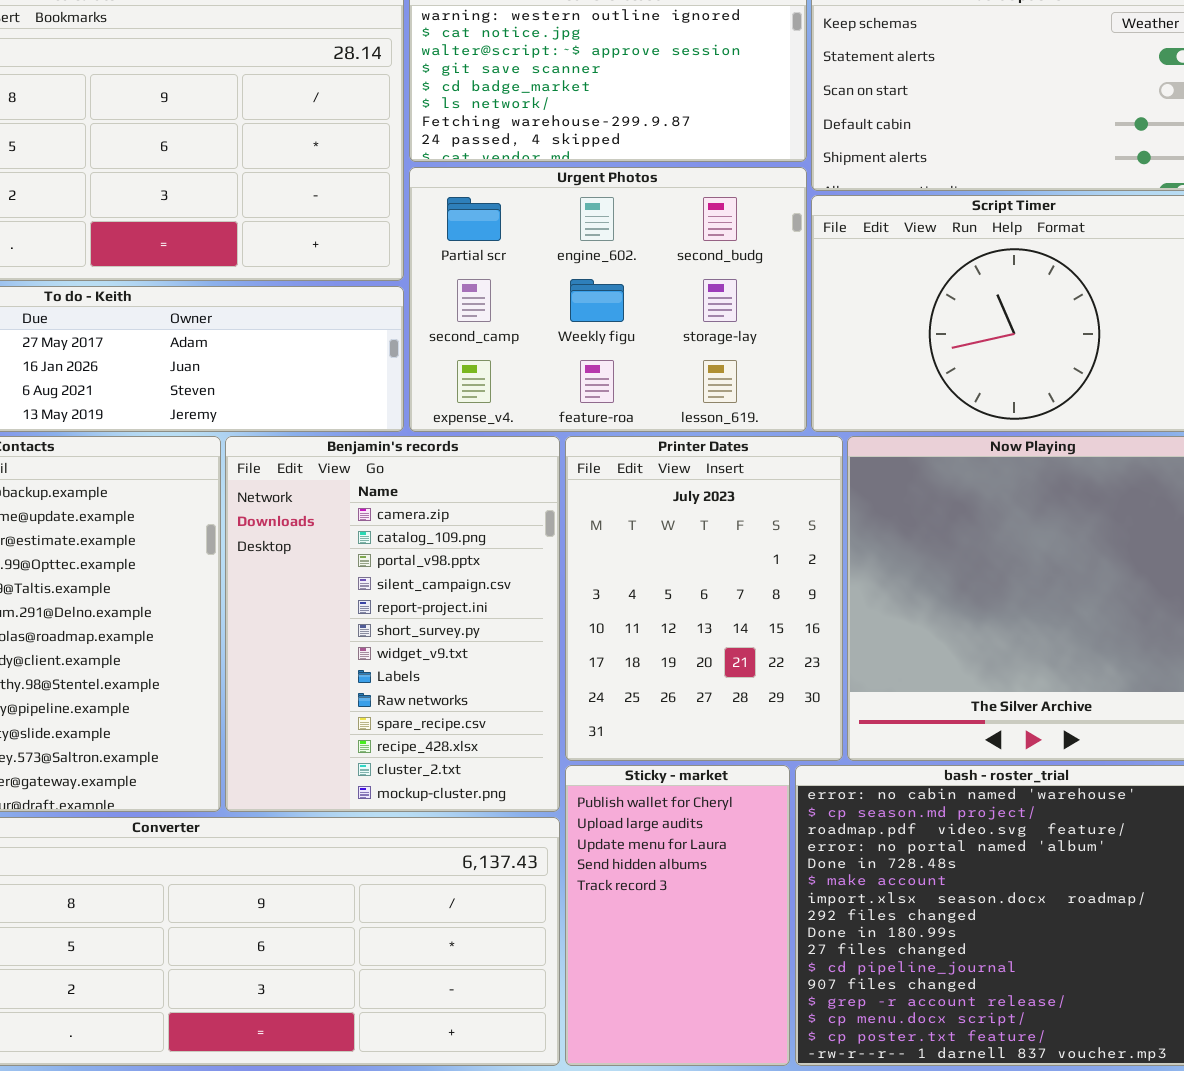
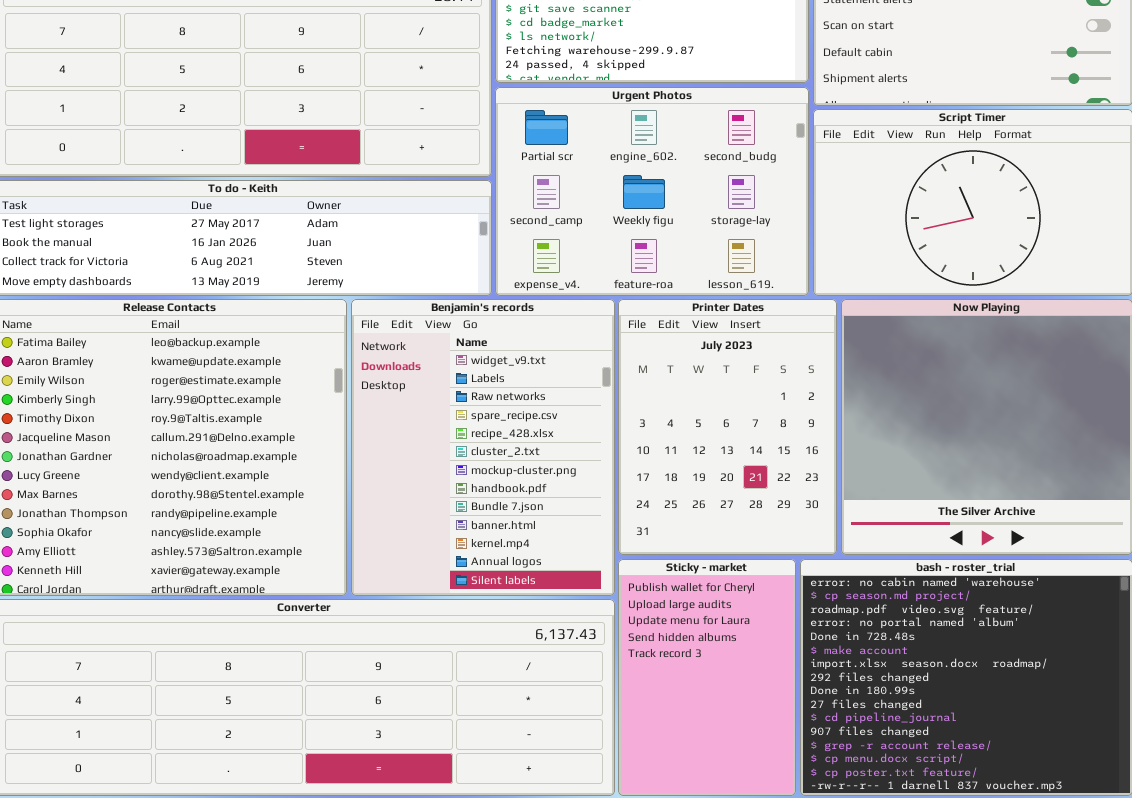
Benjamin's records: [225,436,560,812] -> [351,299,615,596], scrolled down 6 rows

